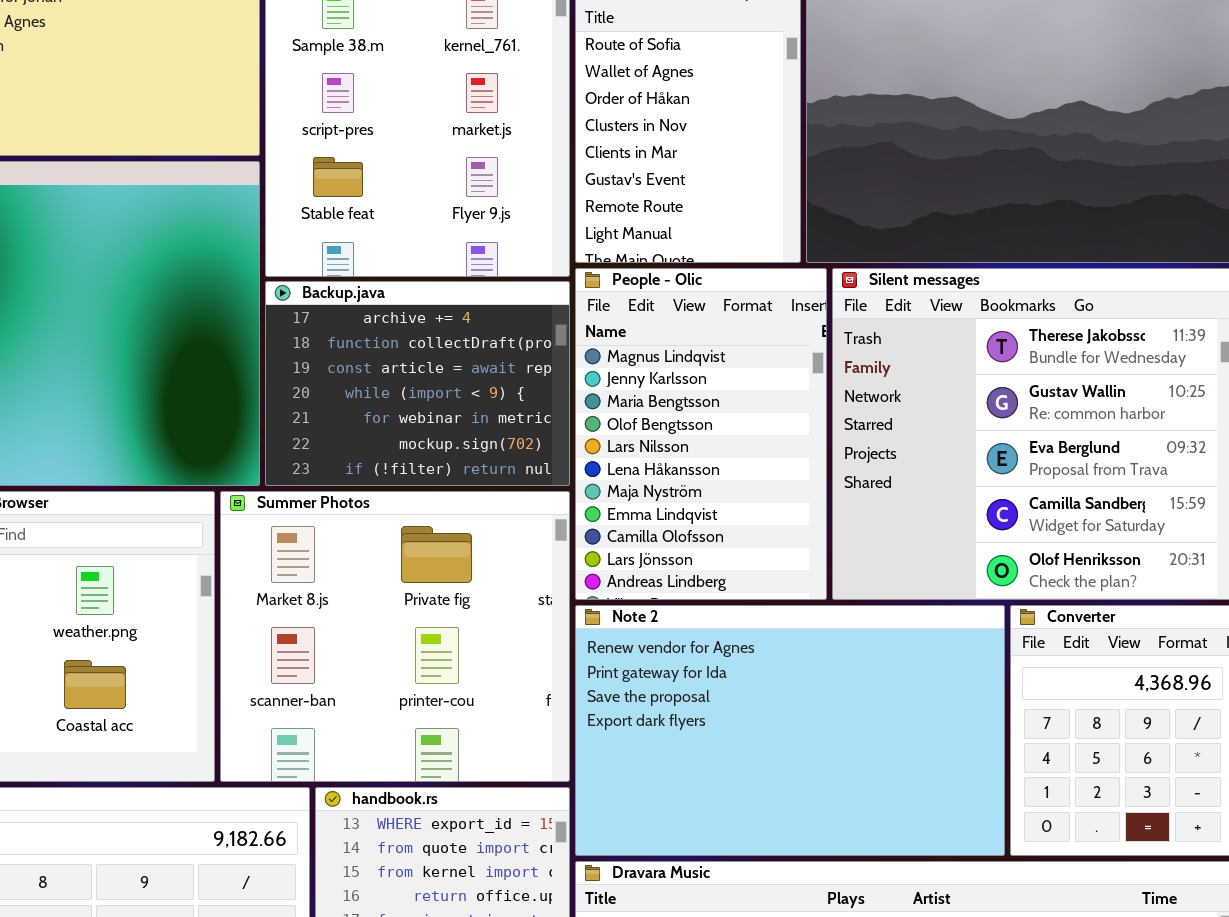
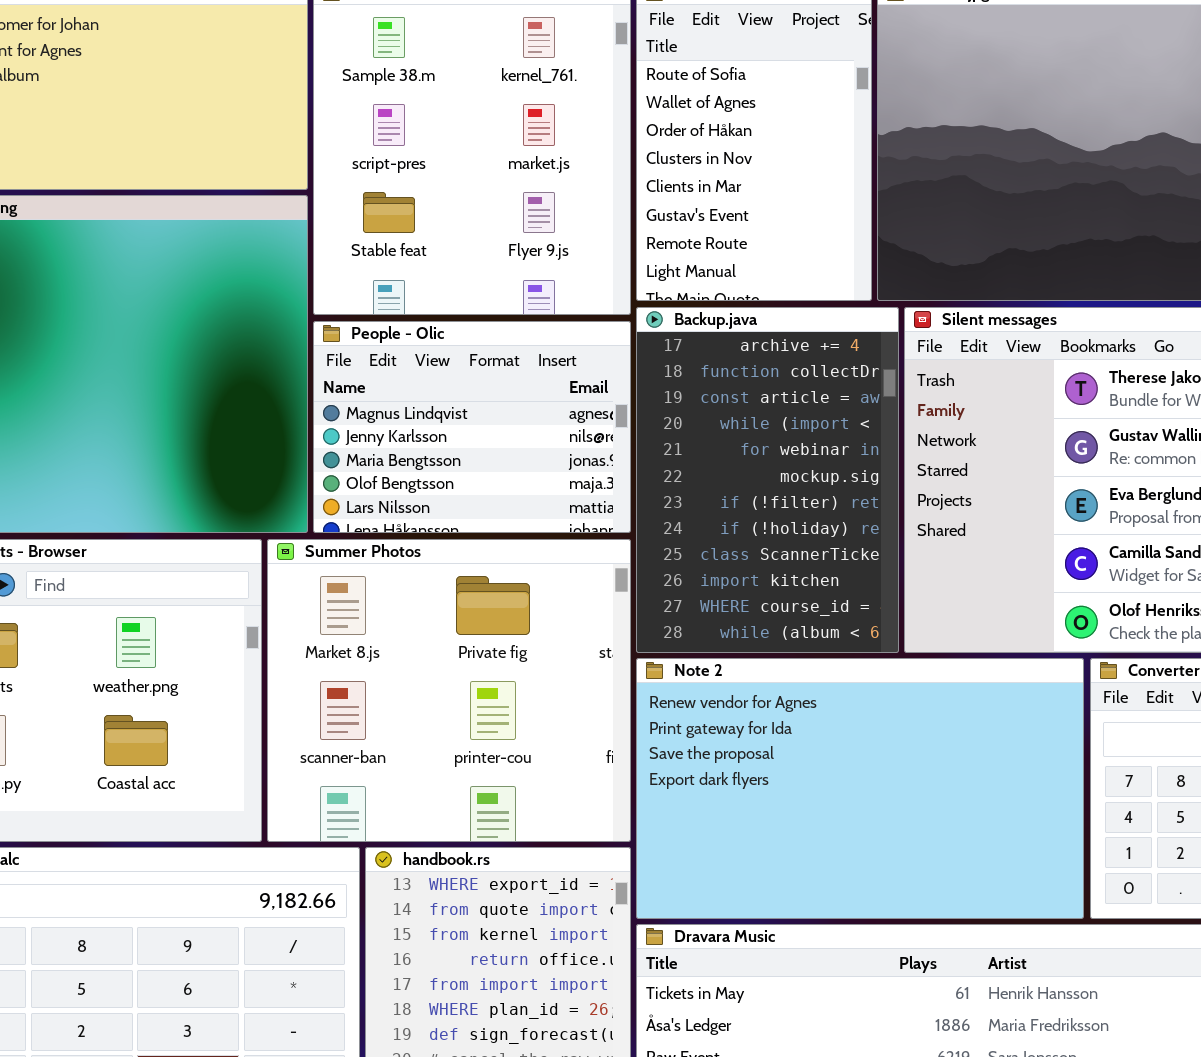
People - Olic: [575,268,827,600] -> [313,321,631,533], moved, resized
Backup.java: [265,281,570,486] -> [636,307,899,653], moved, resized

